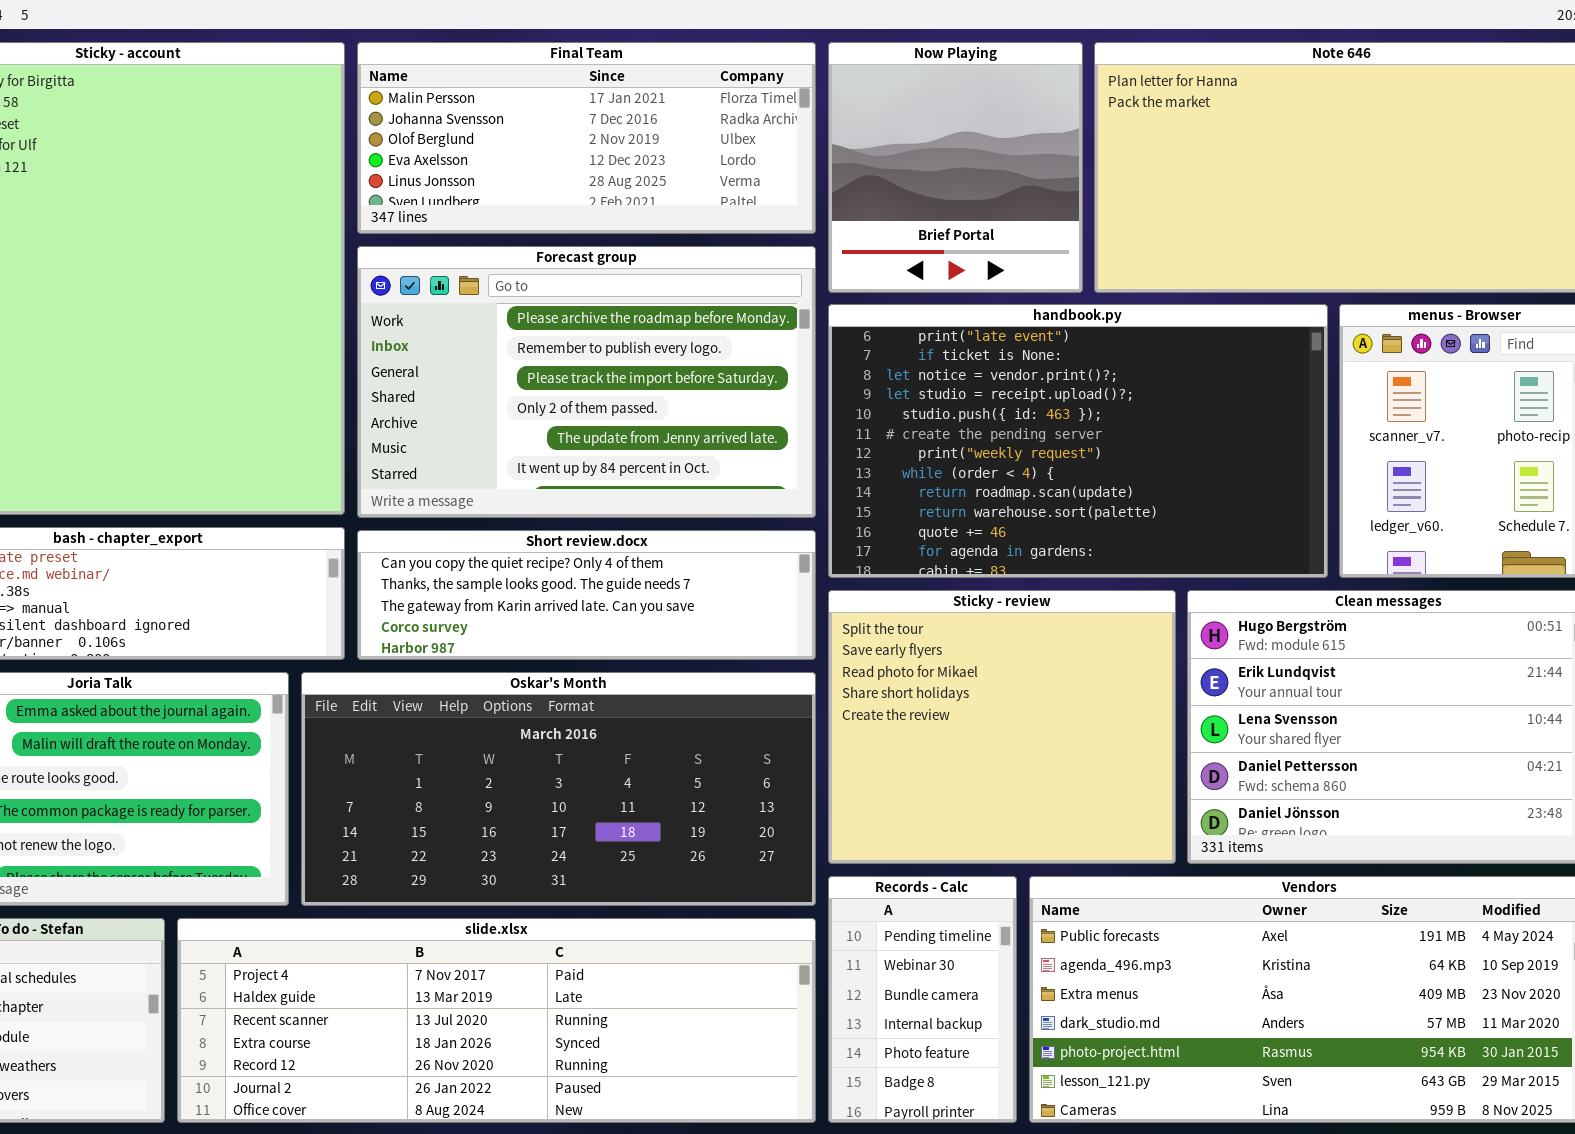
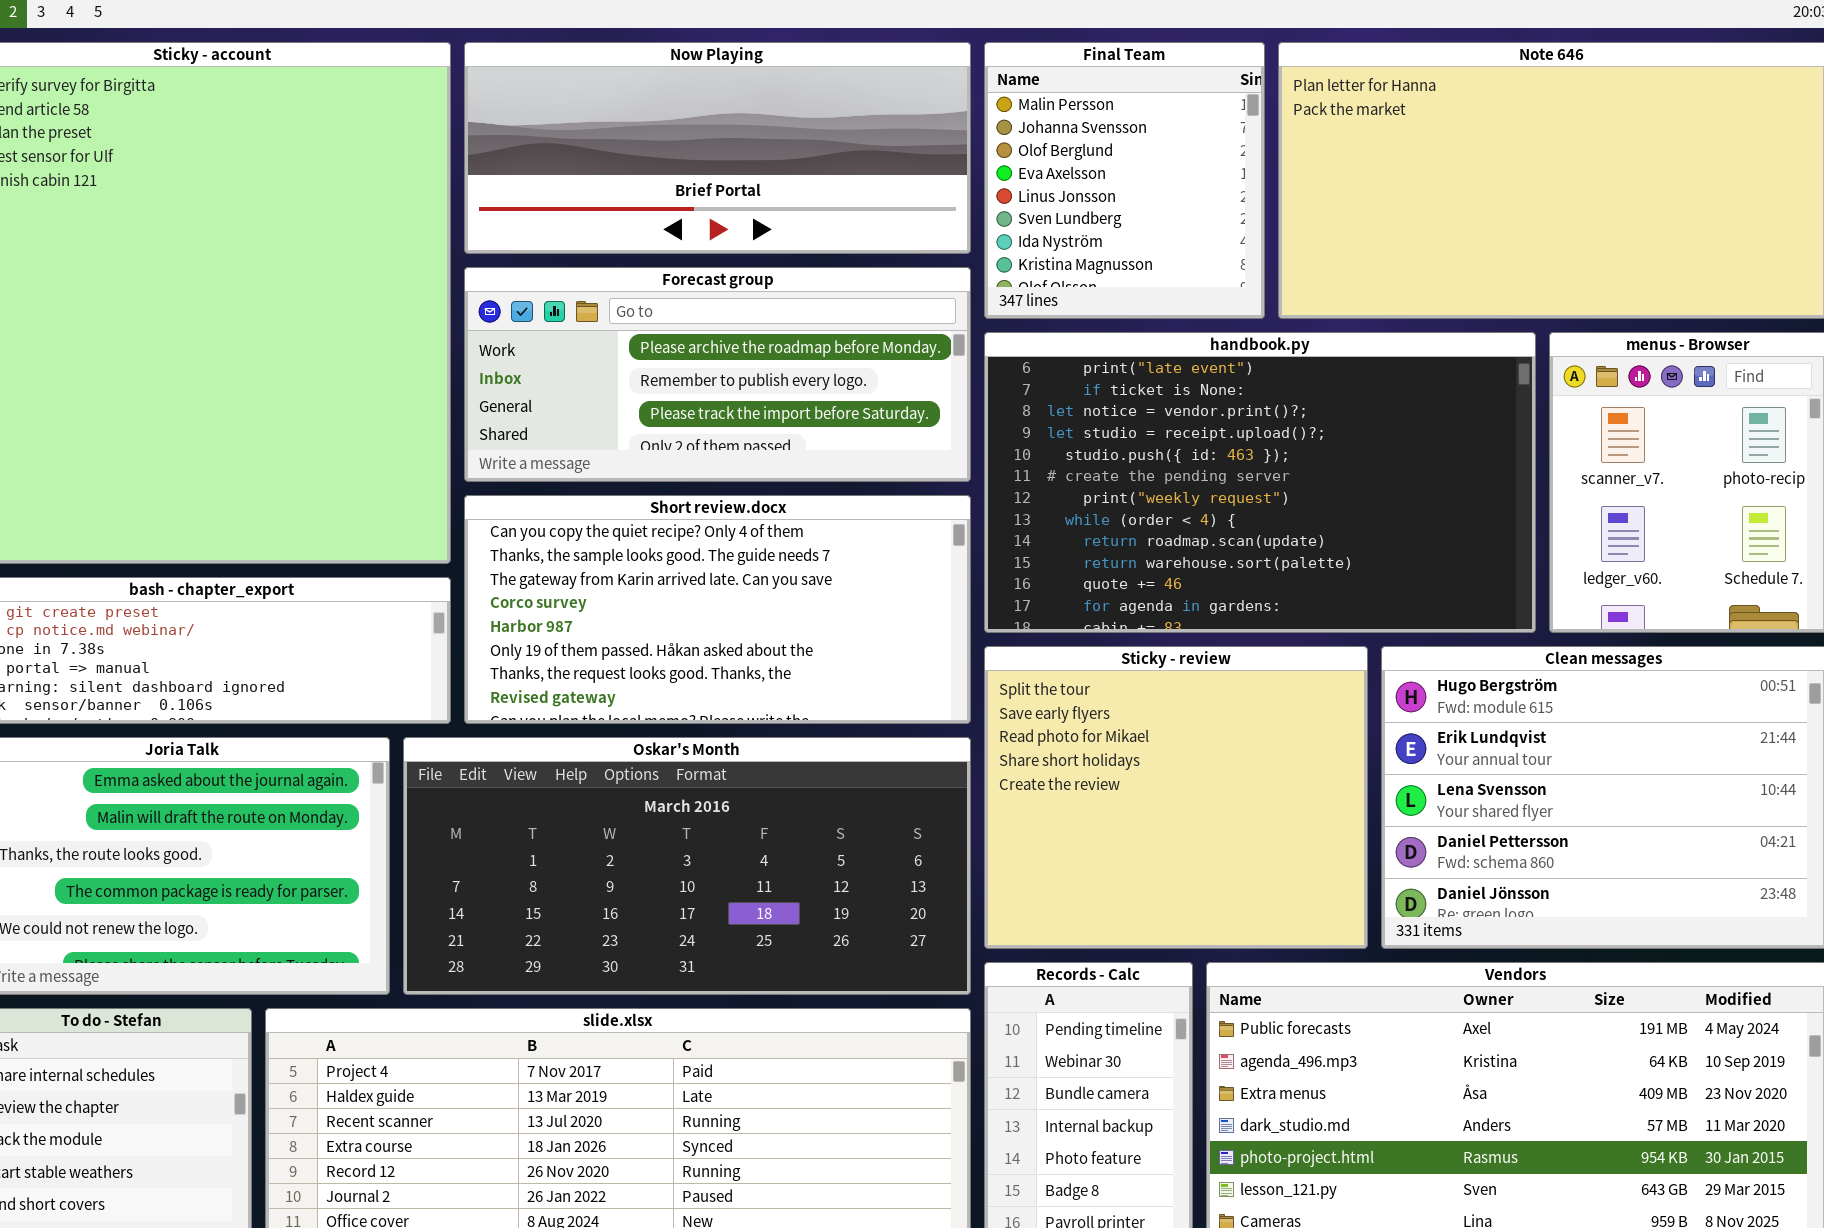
Final Team: [357,42,816,234] -> [984,42,1265,319], moved, resized
Now Playing: [828,42,1083,293] -> [464,42,971,254], moved, resized
Forecast group: [357,246,816,518] -> [464,267,971,482], resized
Short review.docx: [357,530,816,660] -> [464,495,971,724], resized

